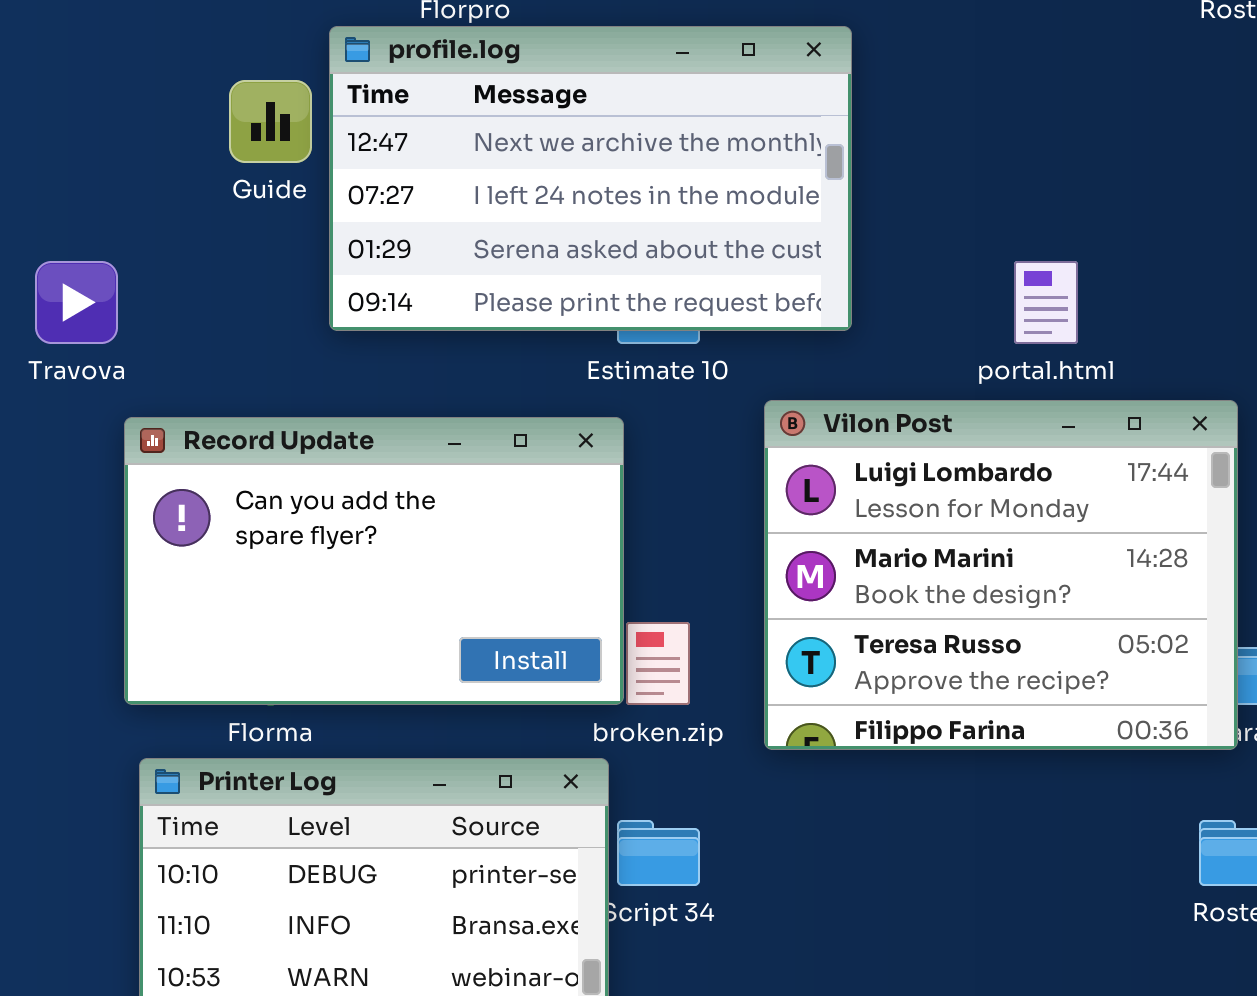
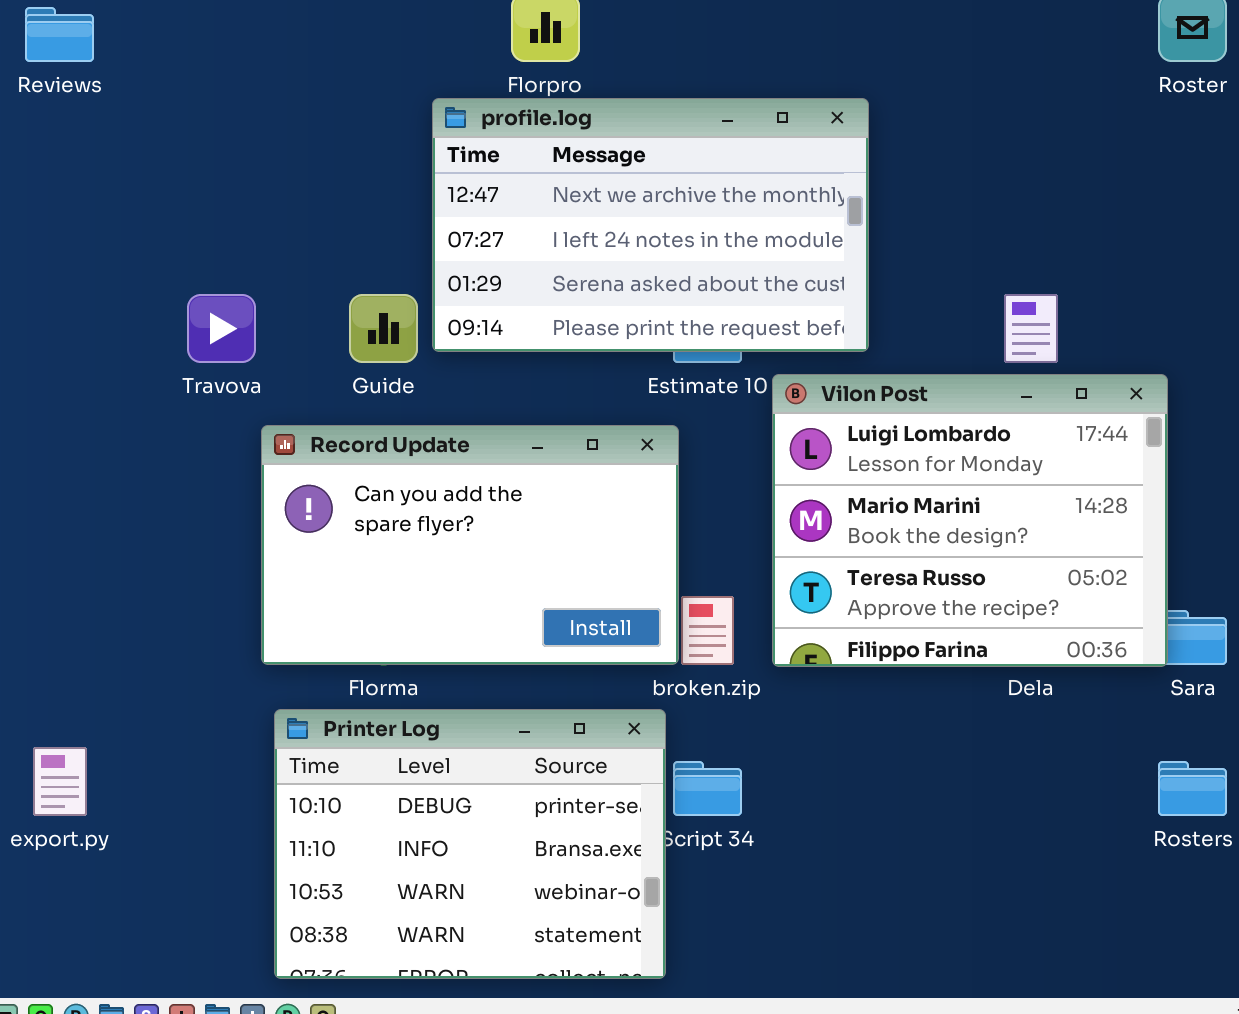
Guide: [229,80,312,163] -> [349,294,418,363], moved
Vilon Post: [764,400,1238,750] -> [772,374,1168,667], moved

